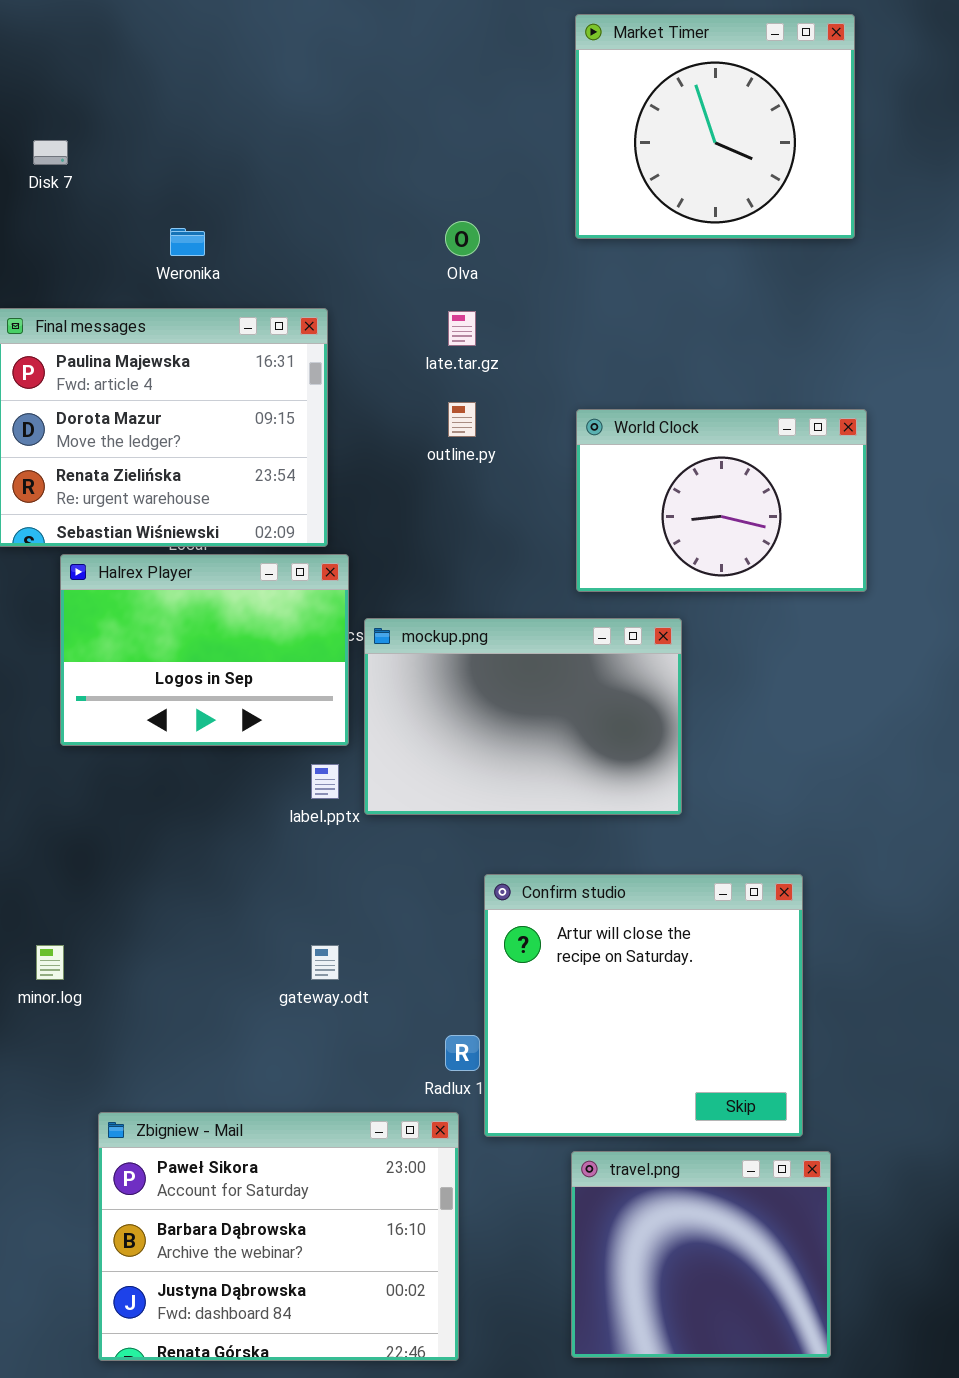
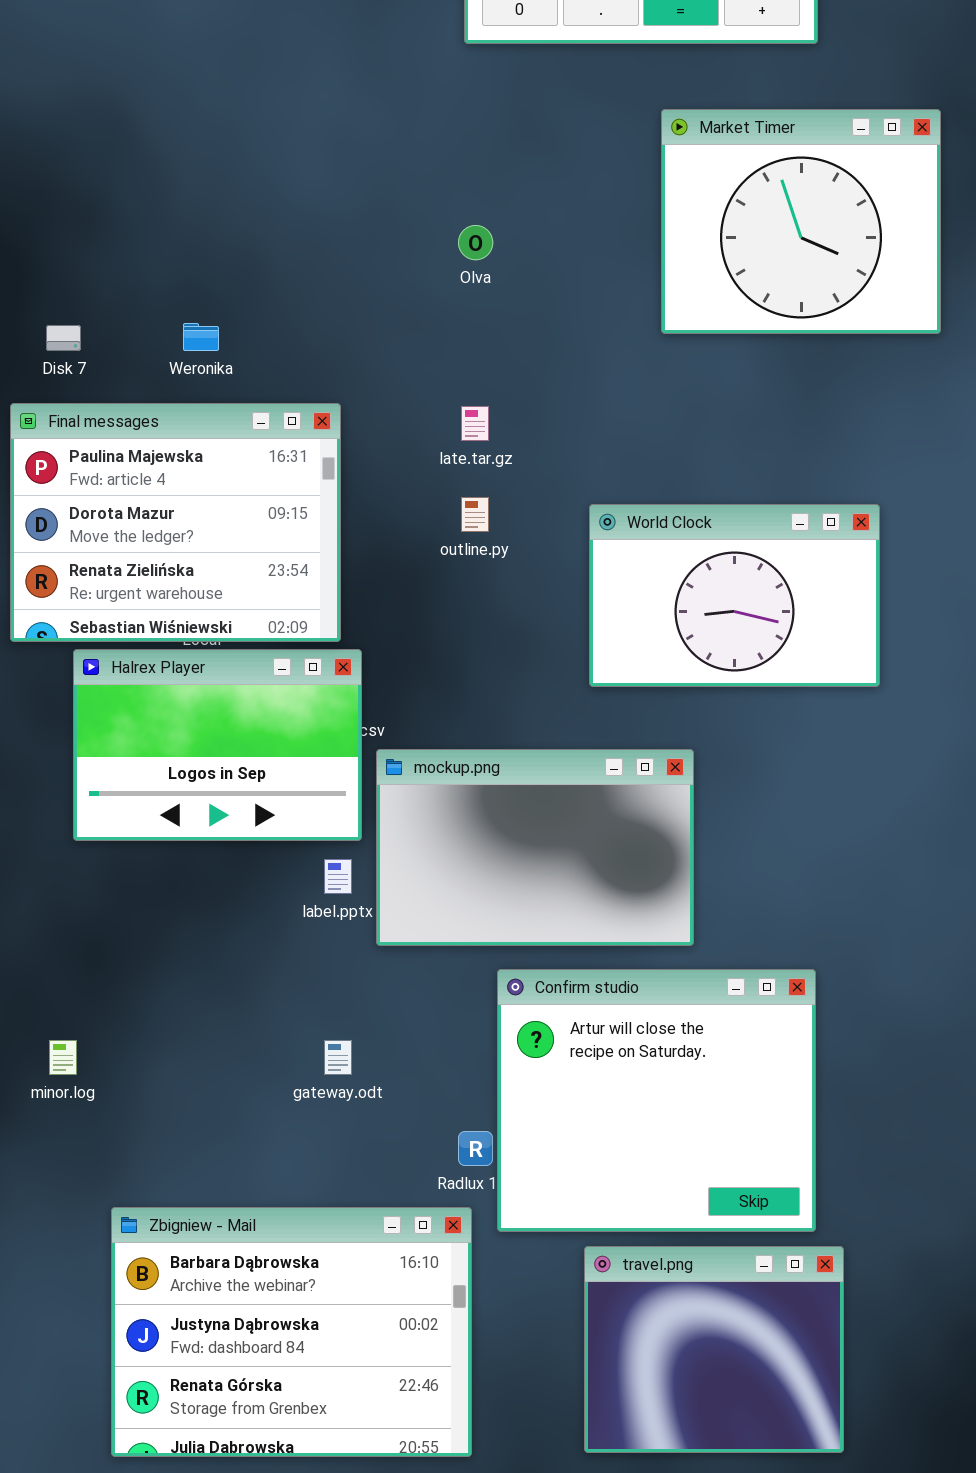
Market Timer: [575,14,855,239] -> [661,109,941,334], moved
Disk 7: [33,140,68,165] -> [46,325,81,351], moved
Olva: [445,221,480,256] -> [458,225,493,260], moved
mockup.png: [364,618,682,815] -> [376,749,694,946], moved
Zbigniew - Mail: [98,1112,459,1361] -> [111,1207,472,1457], scrolled down 1 row

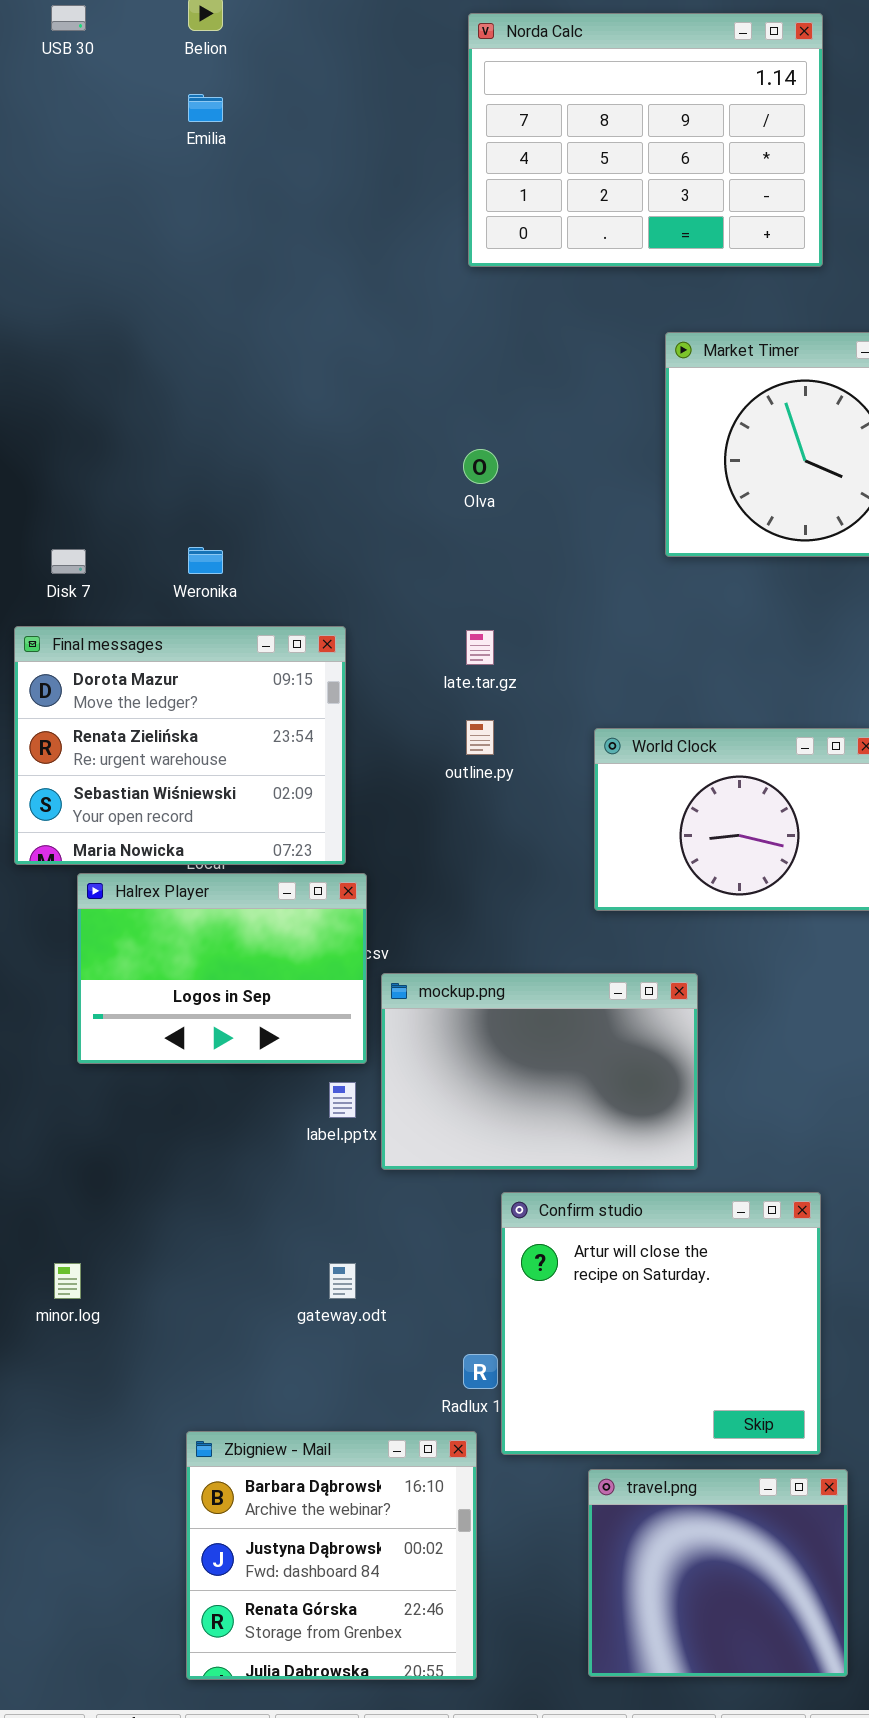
Final messages: [10,403,341,642] -> [14,626,346,865], scrolled down 1 row
Zbigniew - Mail: [111,1207,472,1457] -> [186,1431,477,1680], resized

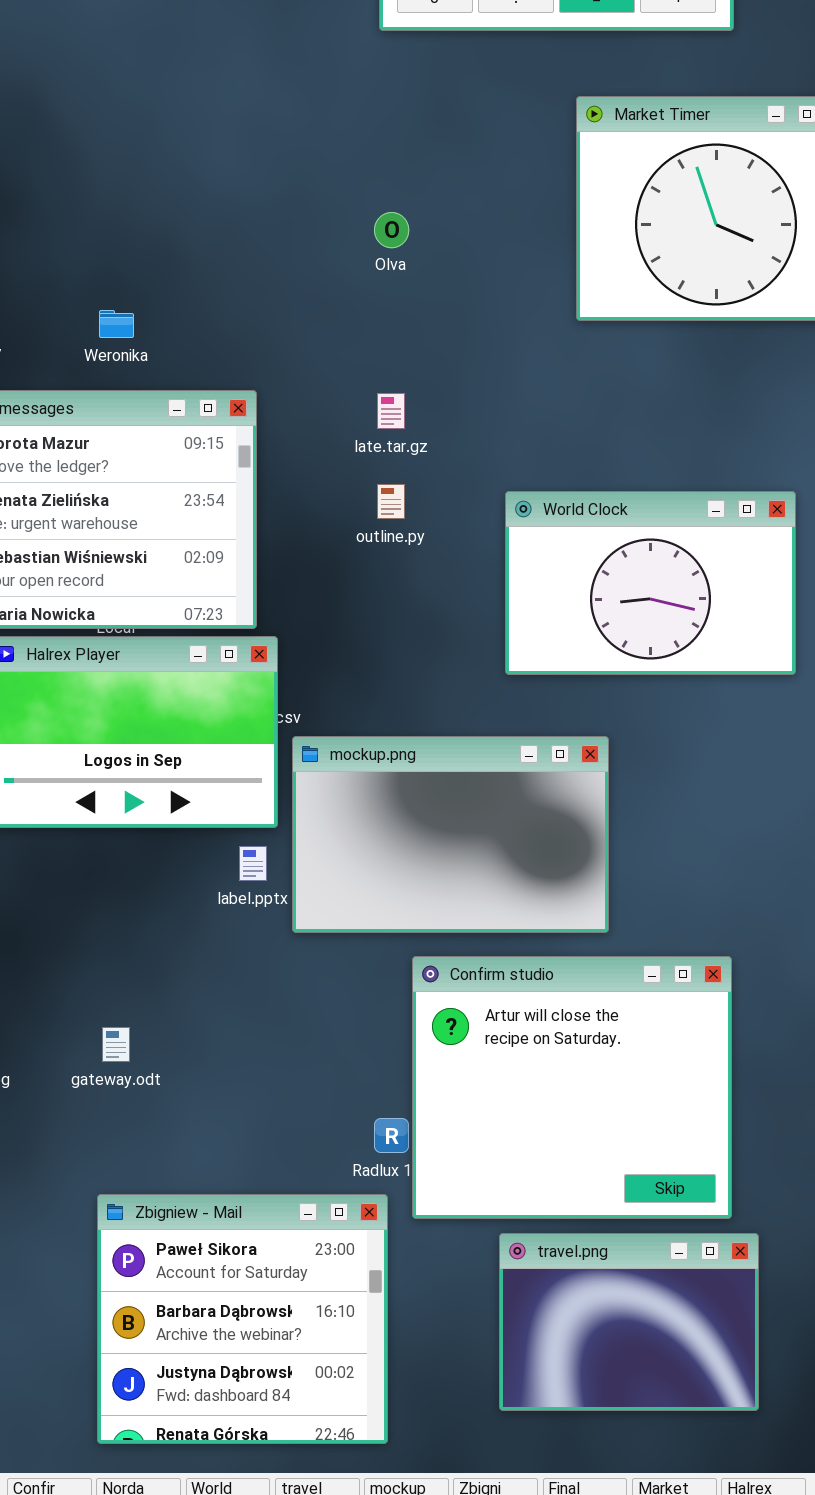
gateway.odt: [329,1263,356,1299] -> [102,1027,130,1062], moved
Zbigniew - Mail: [186,1431,477,1680] -> [97,1194,388,1444], scrolled up 1 row
travel.png: [588,1469,848,1677] -> [499,1233,759,1411], resized

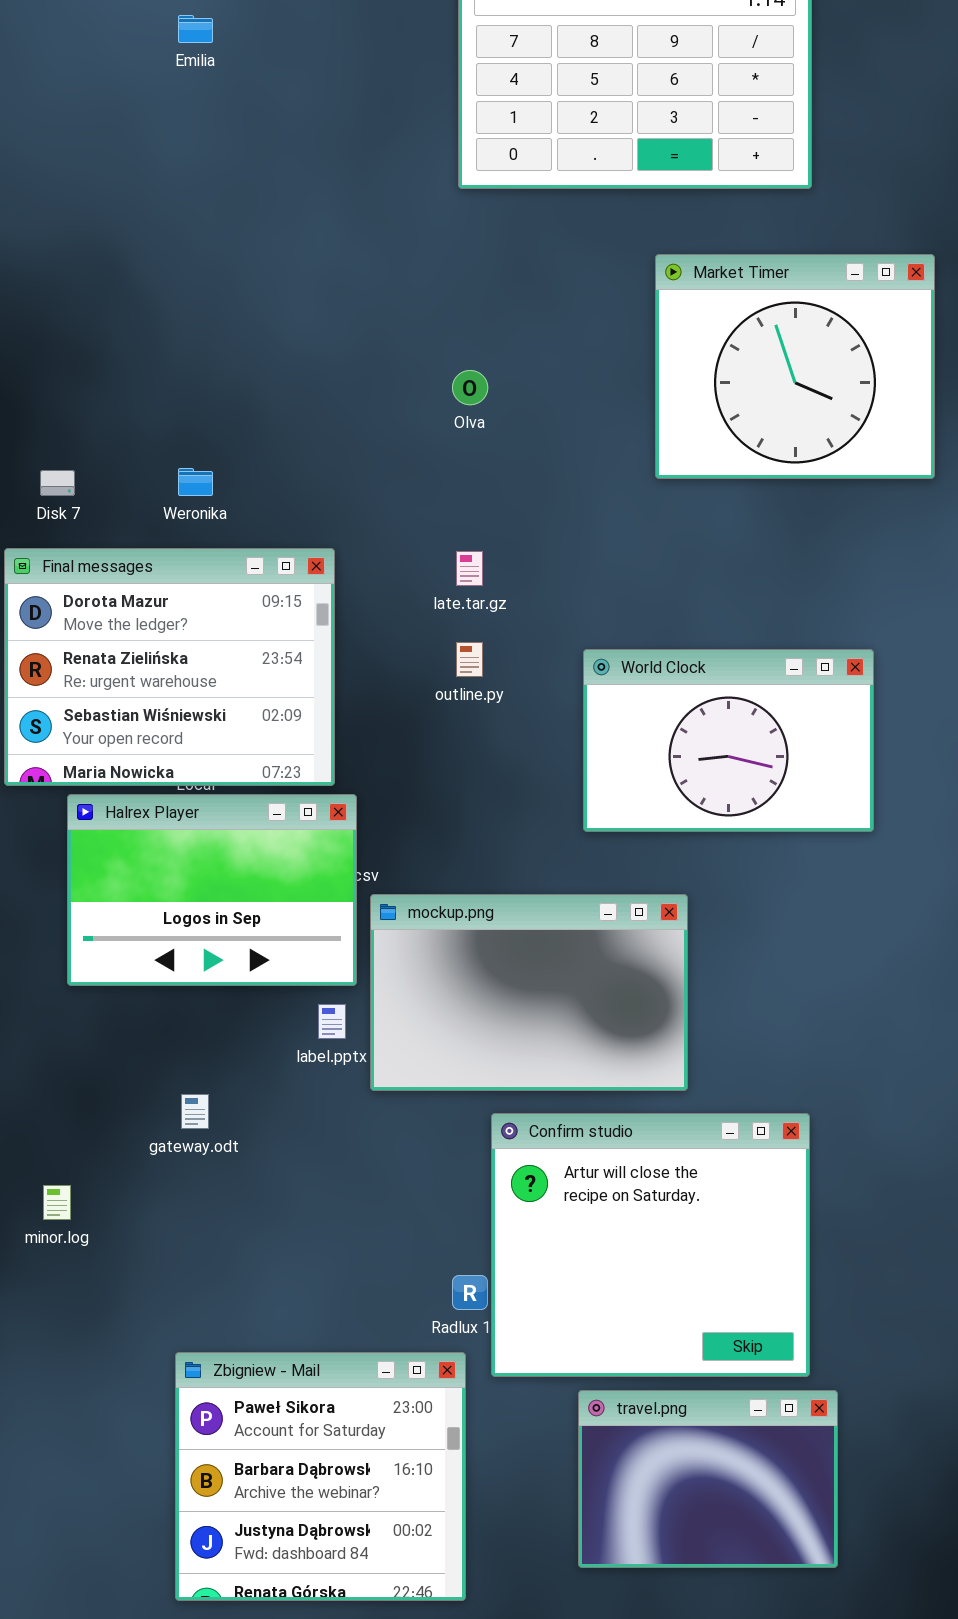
gateway.odt: [102,1027,130,1062] -> [181,1094,209,1129], moved

